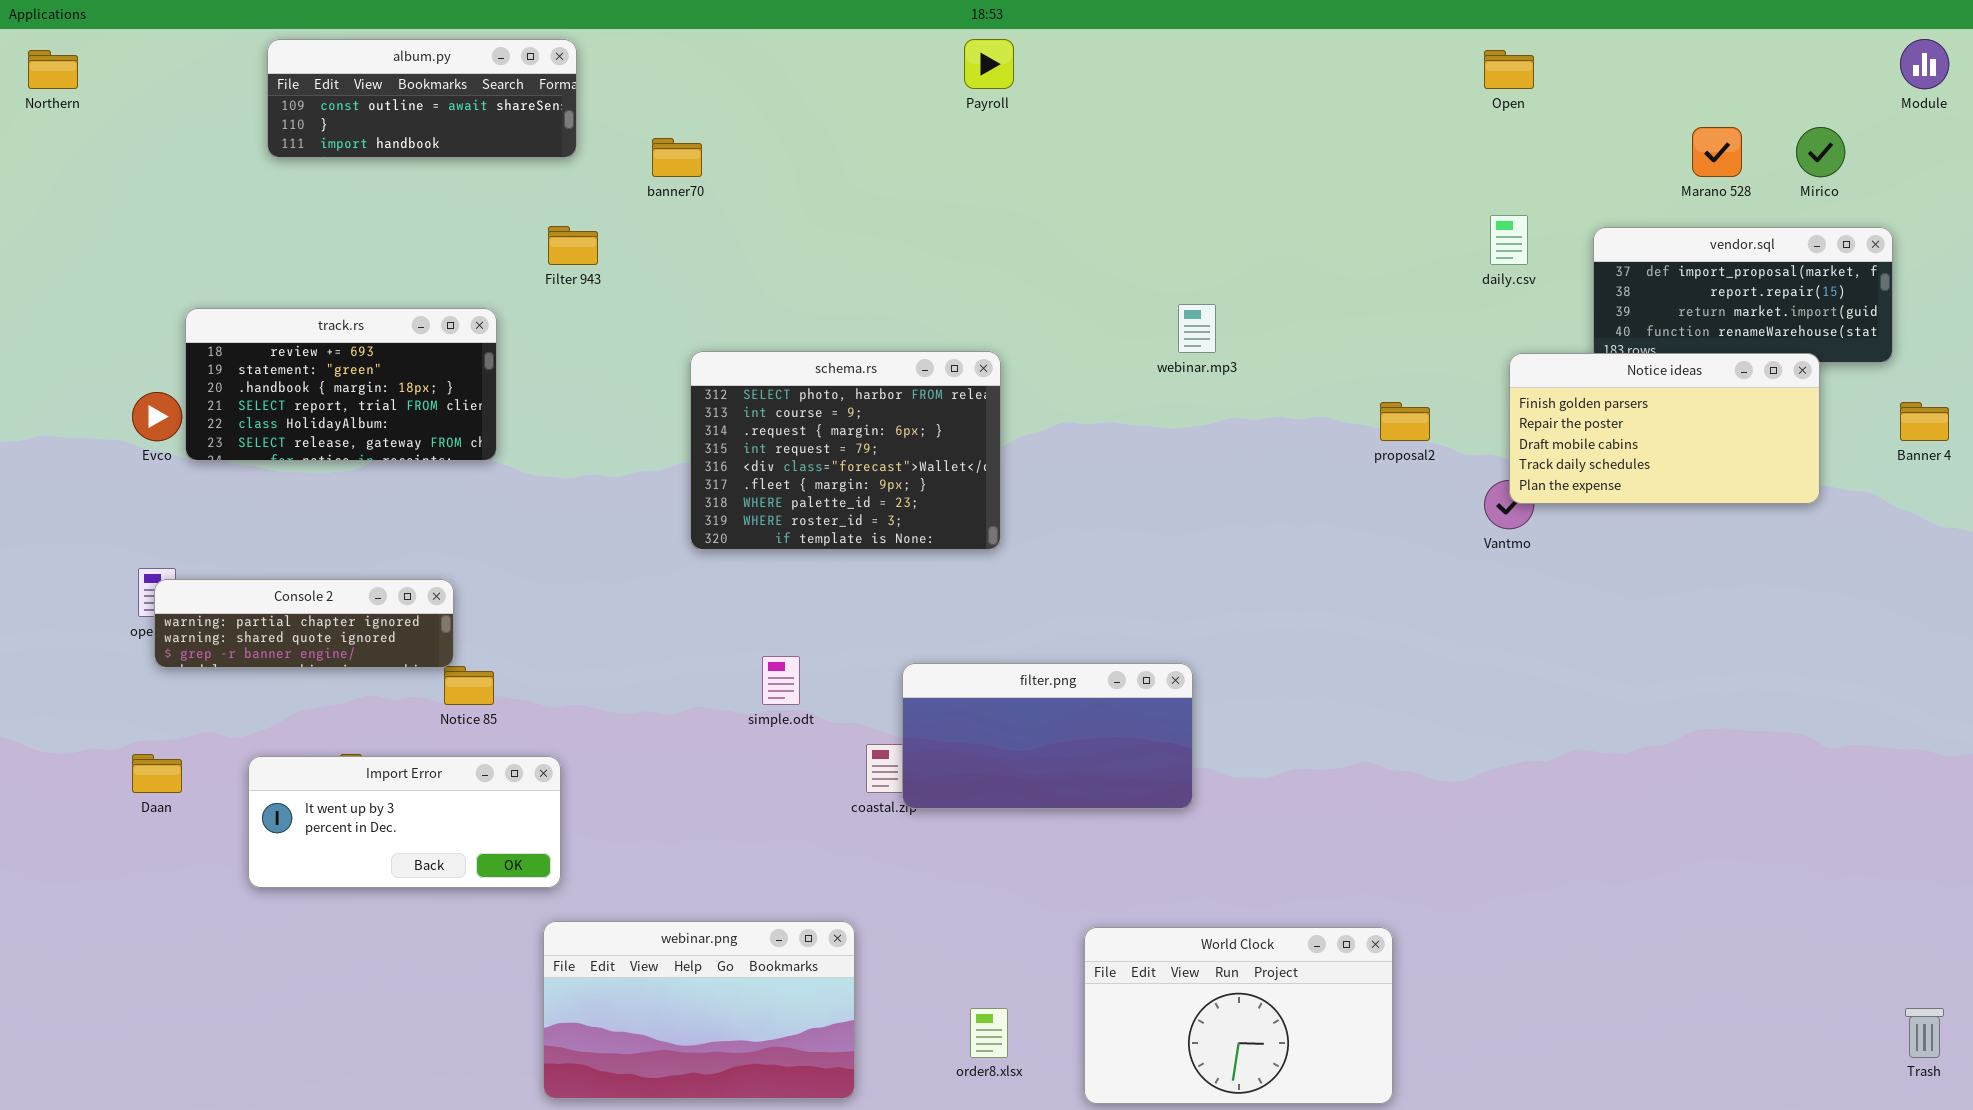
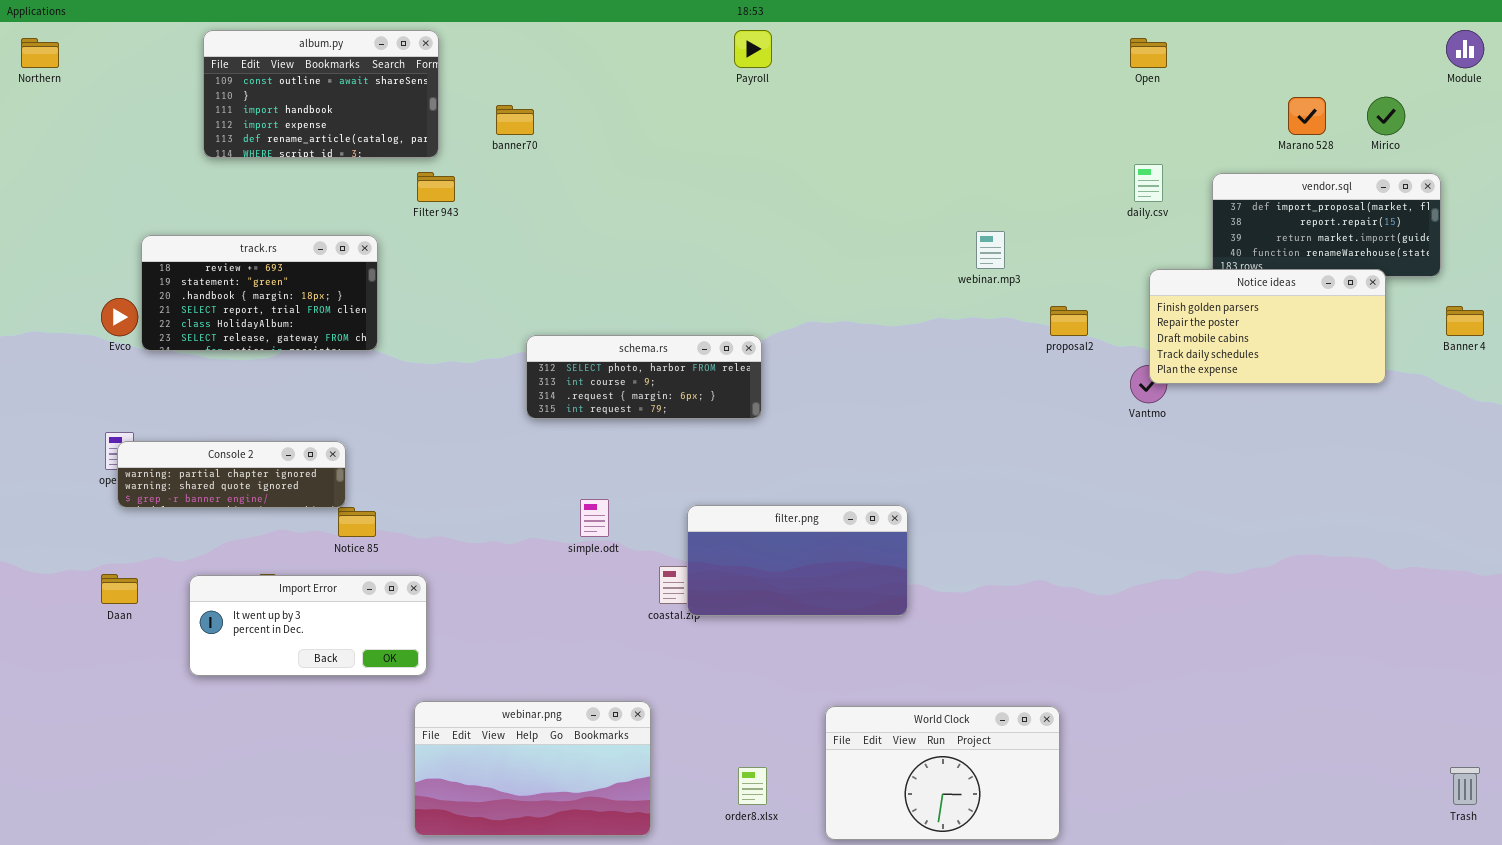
album.py: [267,39,577,158] -> [203,30,439,158], resized
webinar.mp3: [1178,304,1216,353] -> [976,231,1005,269], moved
schema.rs: [690,351,1001,550] -> [526,335,762,419], resized

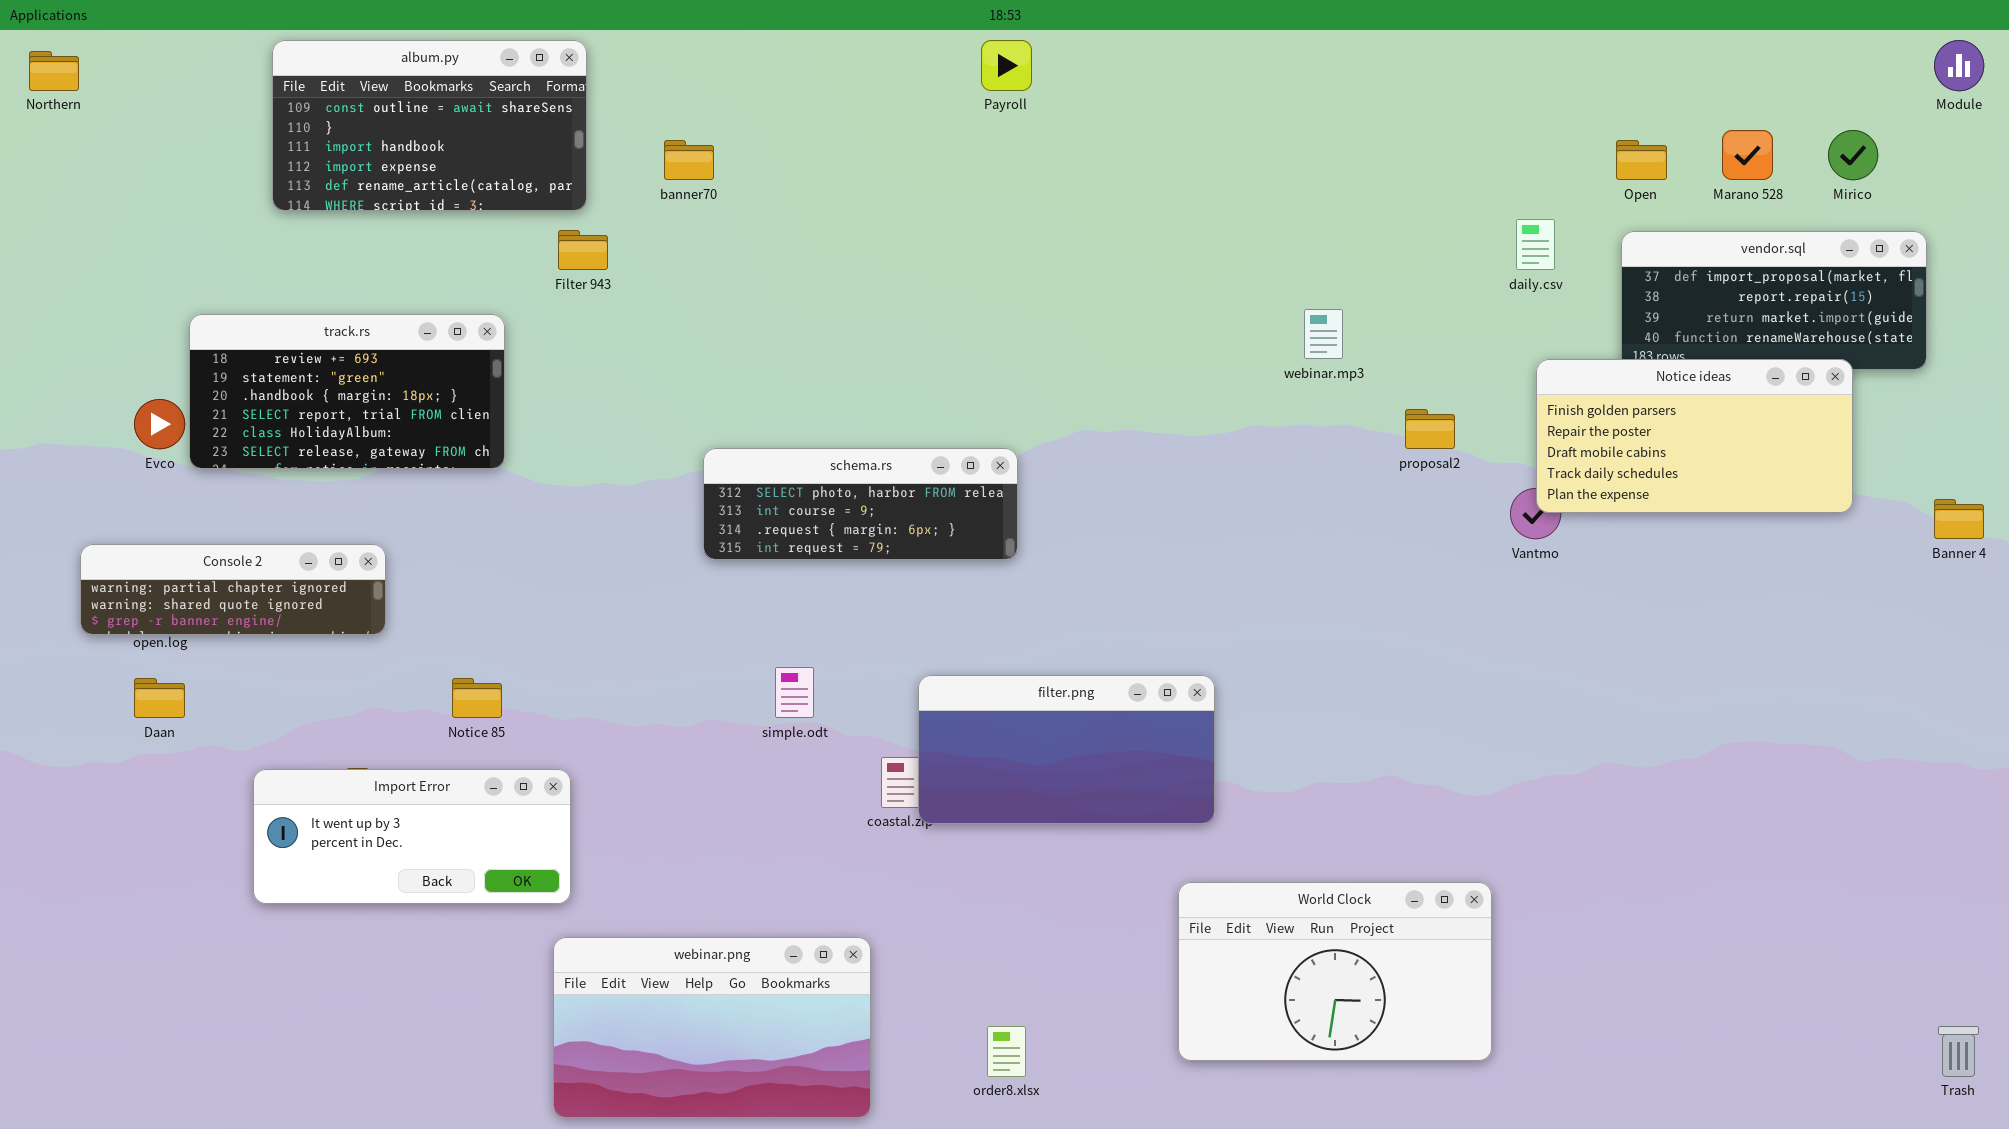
Open: [1130,38,1167,68] -> [1616,140,1667,180], moved
Banner 4: [1446,306,1484,336] -> [1934,499,1984,539], moved
Console 2: [117,441,346,508] -> [80,544,386,635], moved
Daan: [101,574,138,604] -> [134,678,185,718], moved
World Clock: [825,706,1060,840] -> [1178,882,1492,1061], moved

